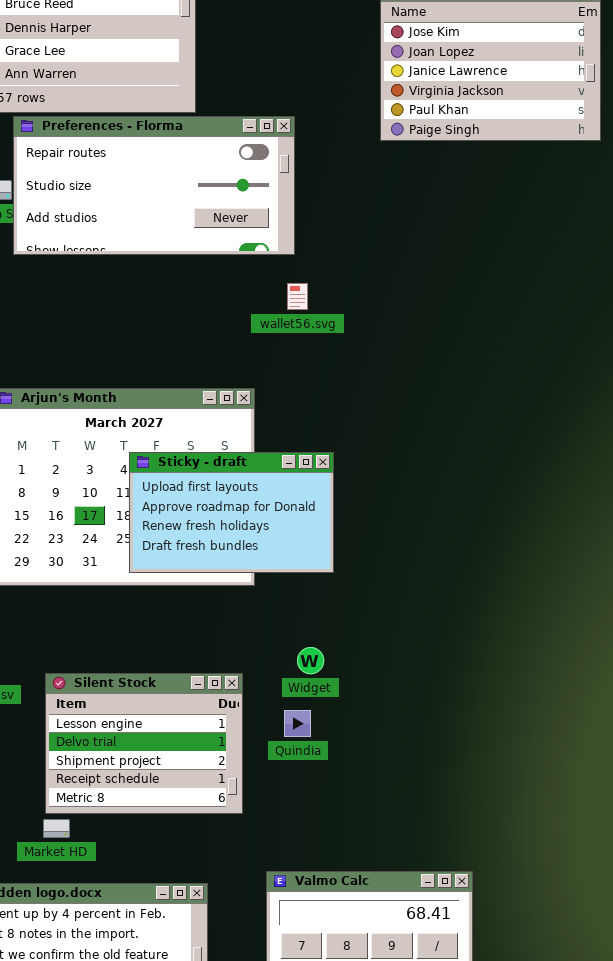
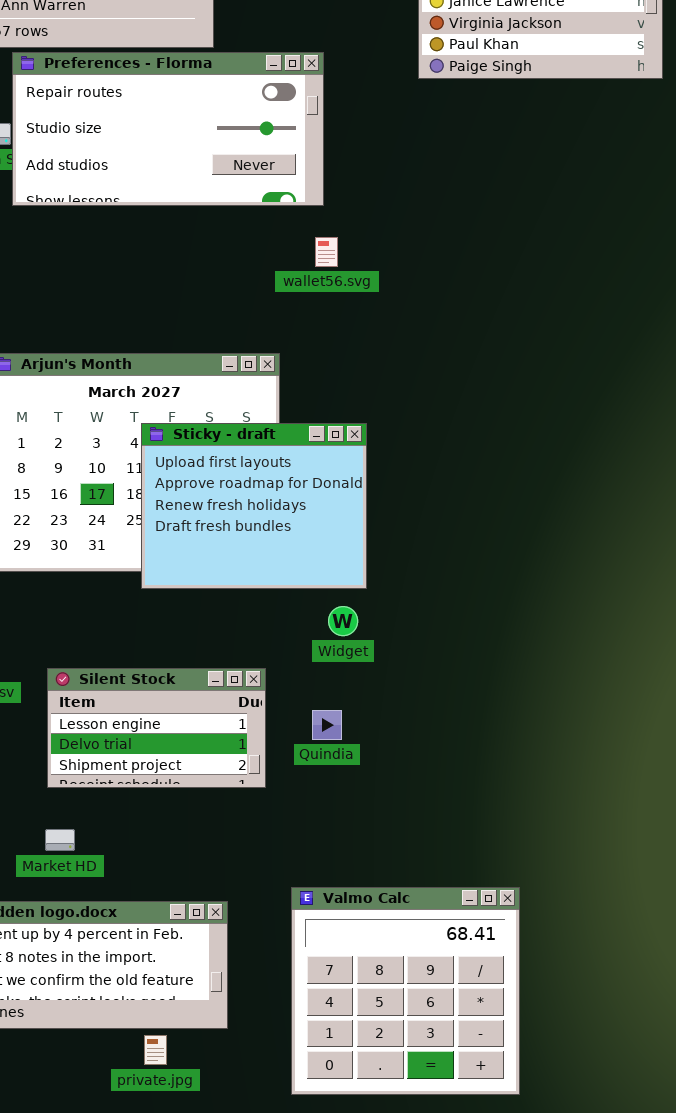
Sticky - draft: [129,452,334,573] -> [141,423,367,589], resized
Widget: [297,647,324,674] -> [328,606,358,636], moved
Silent Stock: [45,673,243,814] -> [47,668,266,788], resized

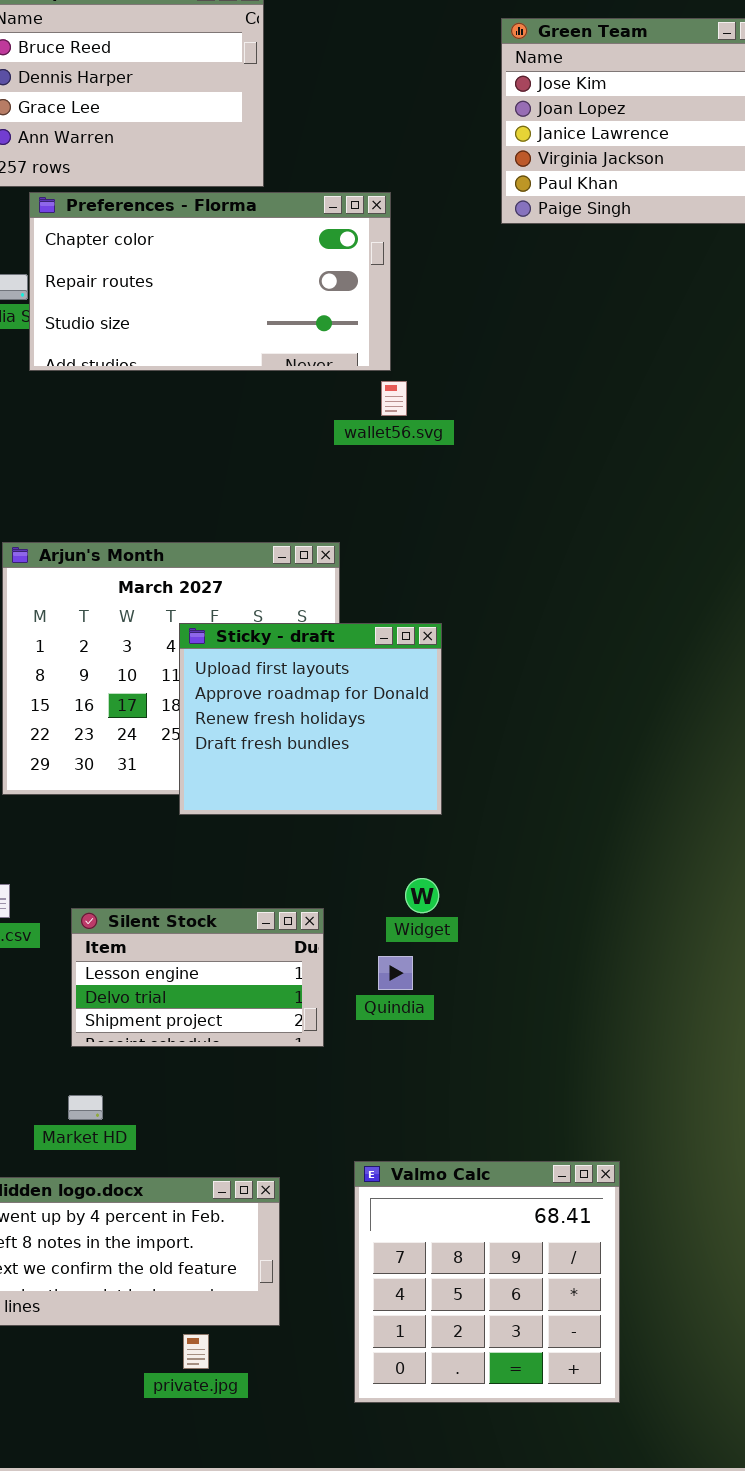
Preferences - Florma: [12,52,324,206] -> [29,192,391,371], scrolled up 1 row
wallet56.svg: [315,237,338,267] -> [381,381,407,416], moved
Widget: [328,606,358,636] -> [405,878,439,913], moved

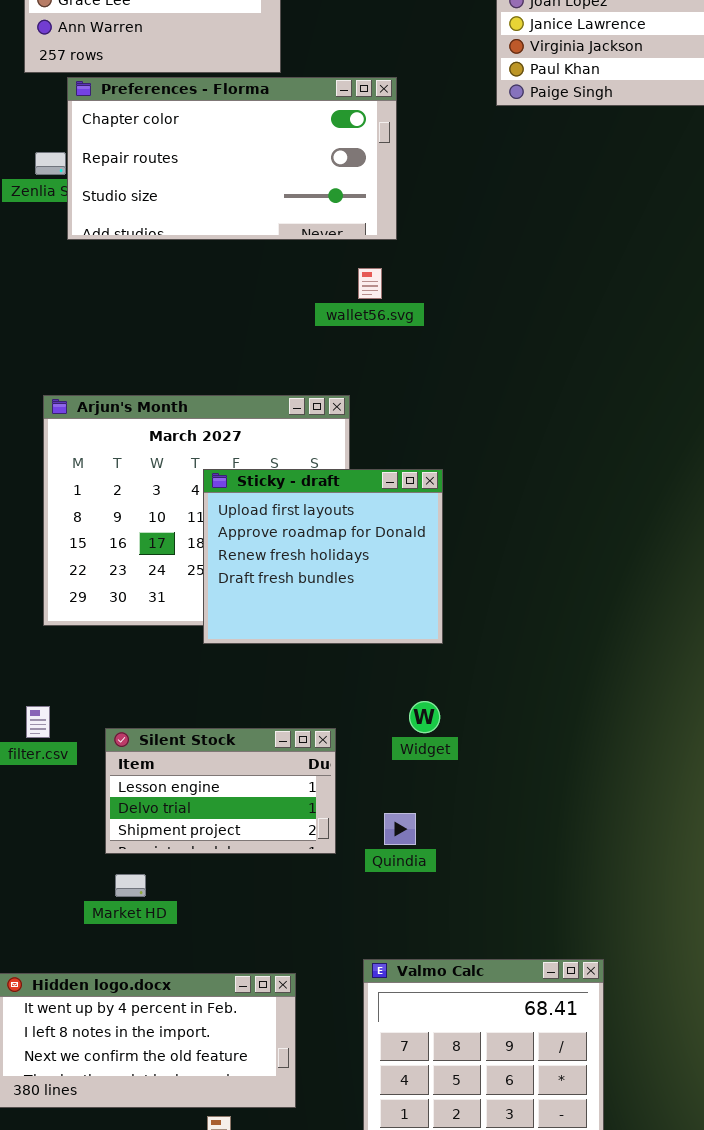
wallet56.svg: [381,381,407,416] -> [358,268,382,299], moved
Quindia: [378,956,413,990] -> [384,813,416,845], moved
Market HD: [68,1095,103,1120] -> [115,874,146,897], moved

